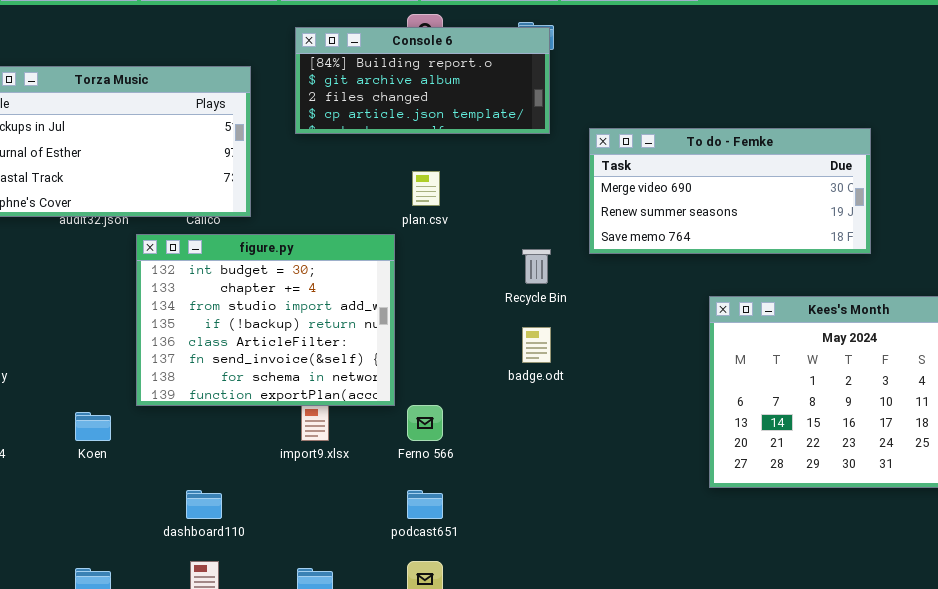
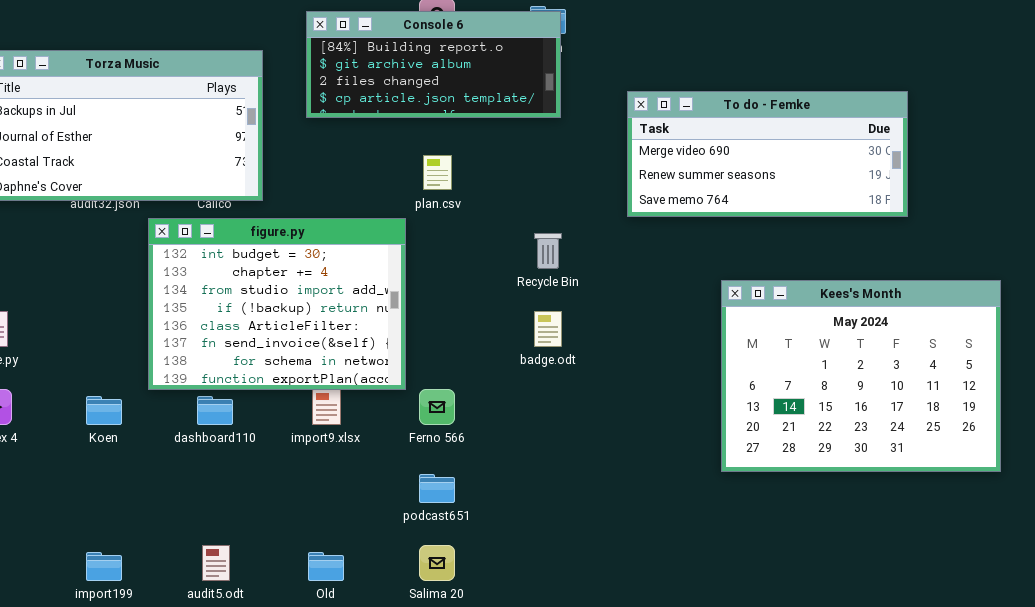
To do - Femke: [589,128,871,254] -> [627,91,908,217], moved
dashboard110: [186,490,222,519] -> [197,396,233,425], moved

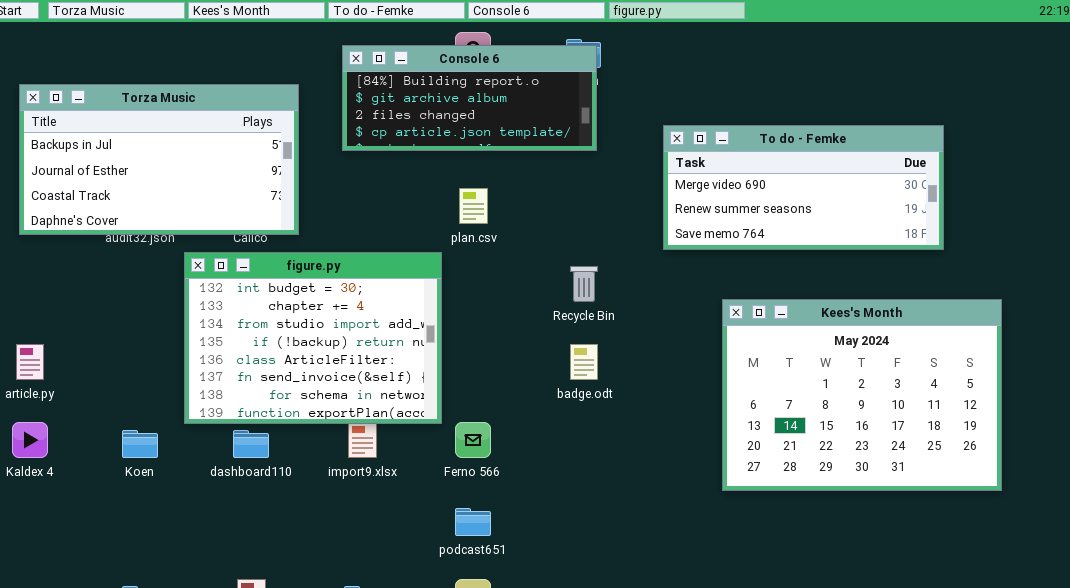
Kees's Month: [721,280,1001,472] -> [722,299,1002,491], moved

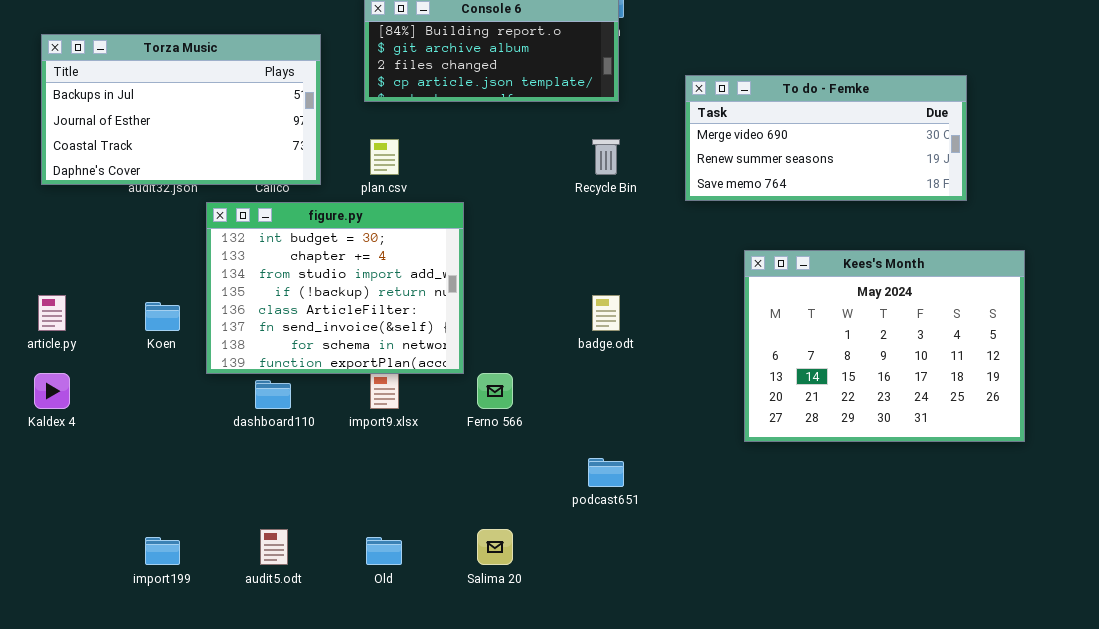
plan.csv: [459,188,488,224] -> [370,139,399,175], moved
Recycle Bin: [570,266,598,302] -> [592,139,620,175], moved
Koen: [122,430,158,458] -> [145,302,180,331], moved
podcast651: [455,508,491,536] -> [588,458,624,487], moved

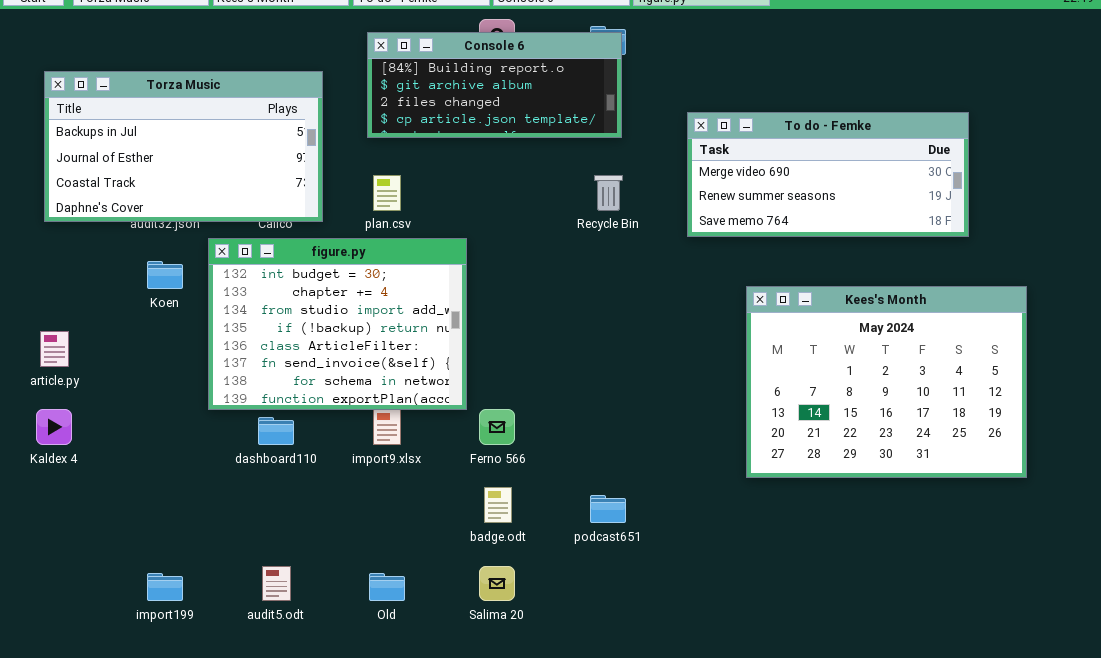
badge.odt: [592,295,620,331] -> [484,487,512,523], moved
Koen: [145,302,180,331] -> [147,261,183,289], moved

